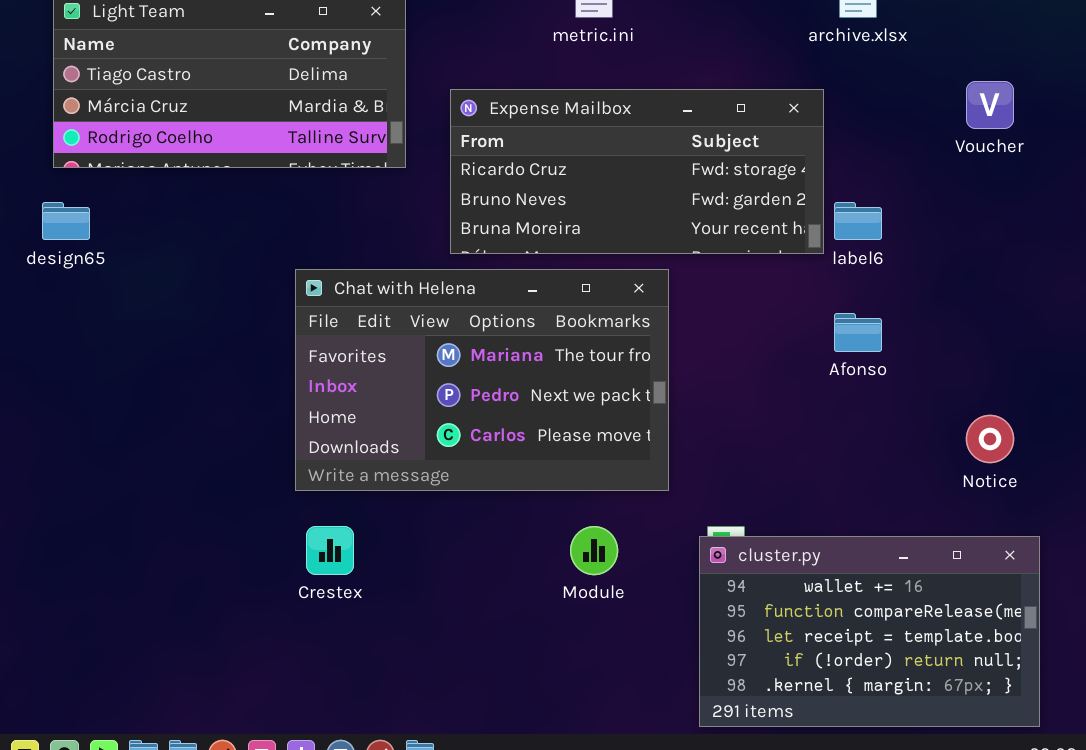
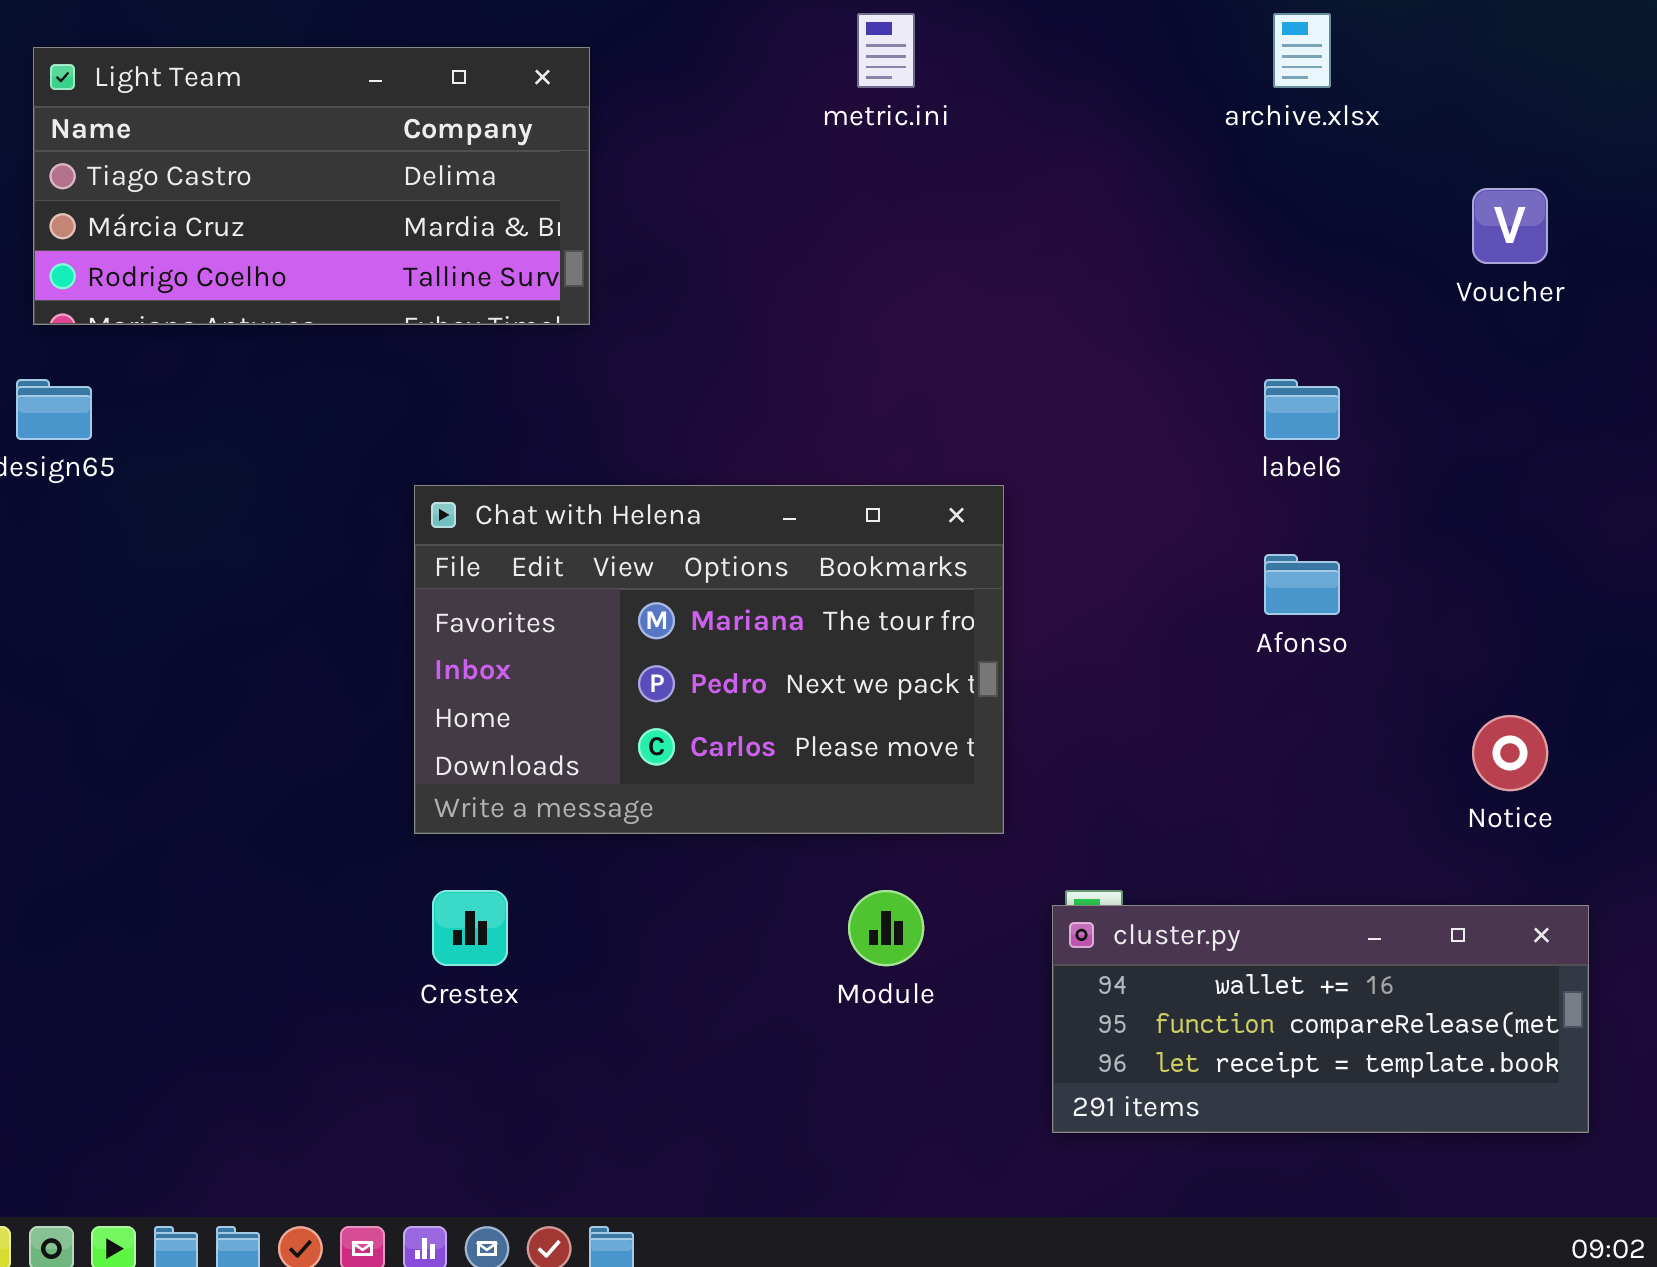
Expense Mailbox: [450,89,824,254] -> none, closed
cluster.py: [699,536,1040,727] -> [1052,905,1589,1133], resized

